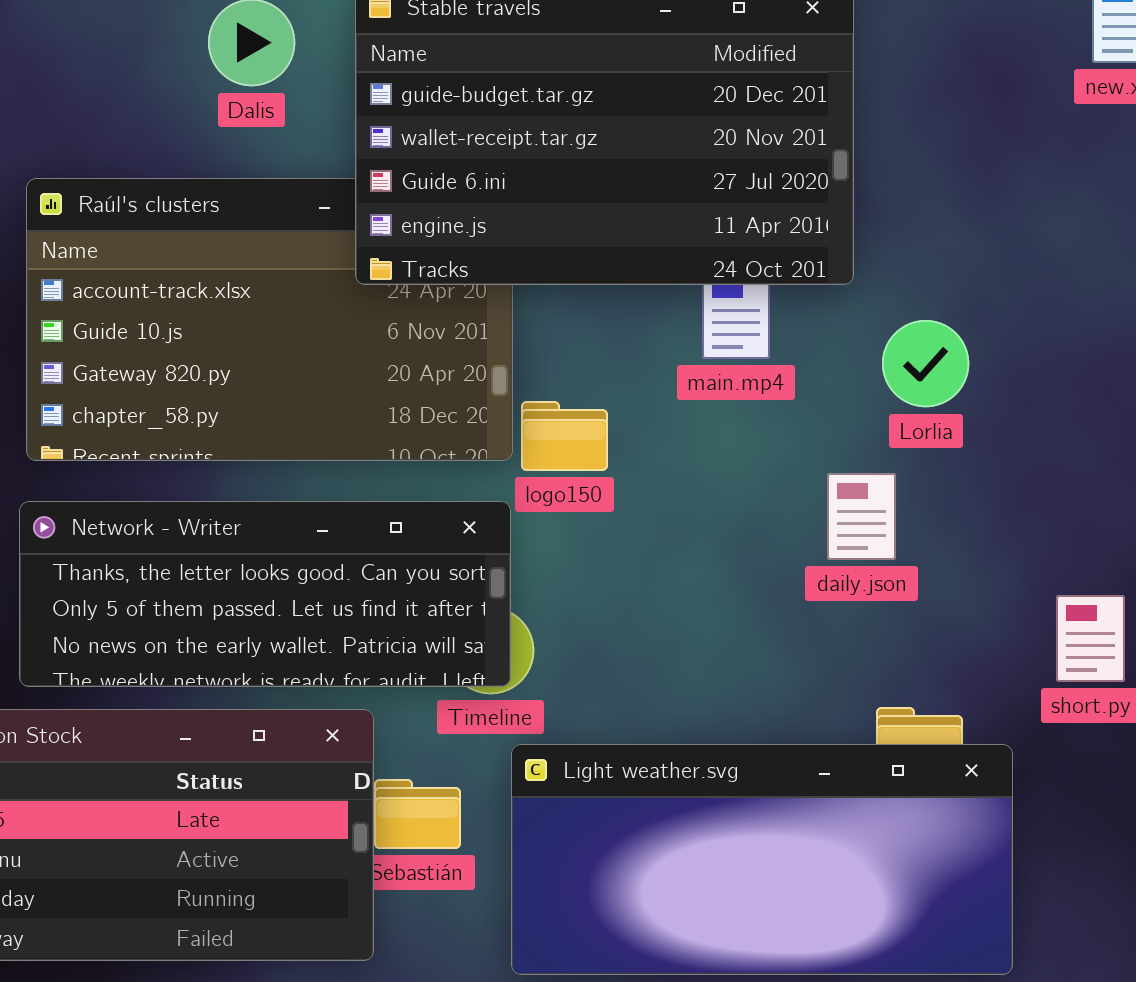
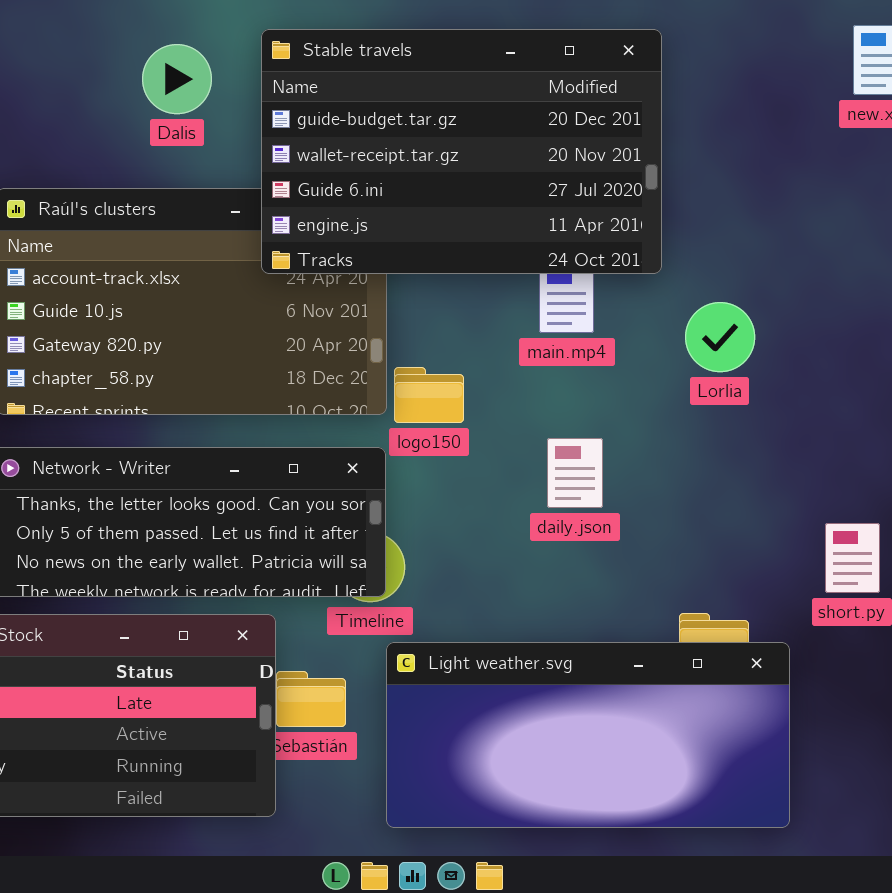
daily.json: [827,473,896,560] -> [547,438,603,508], moved

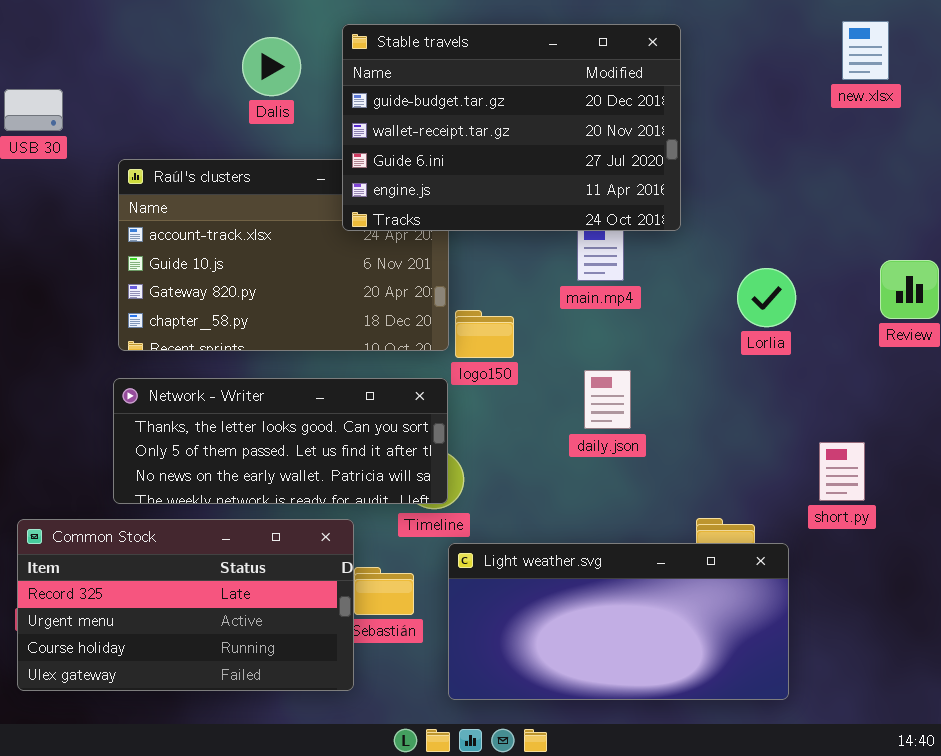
Lorlia: [685,302,755,372] -> [737,268,796,327], moved

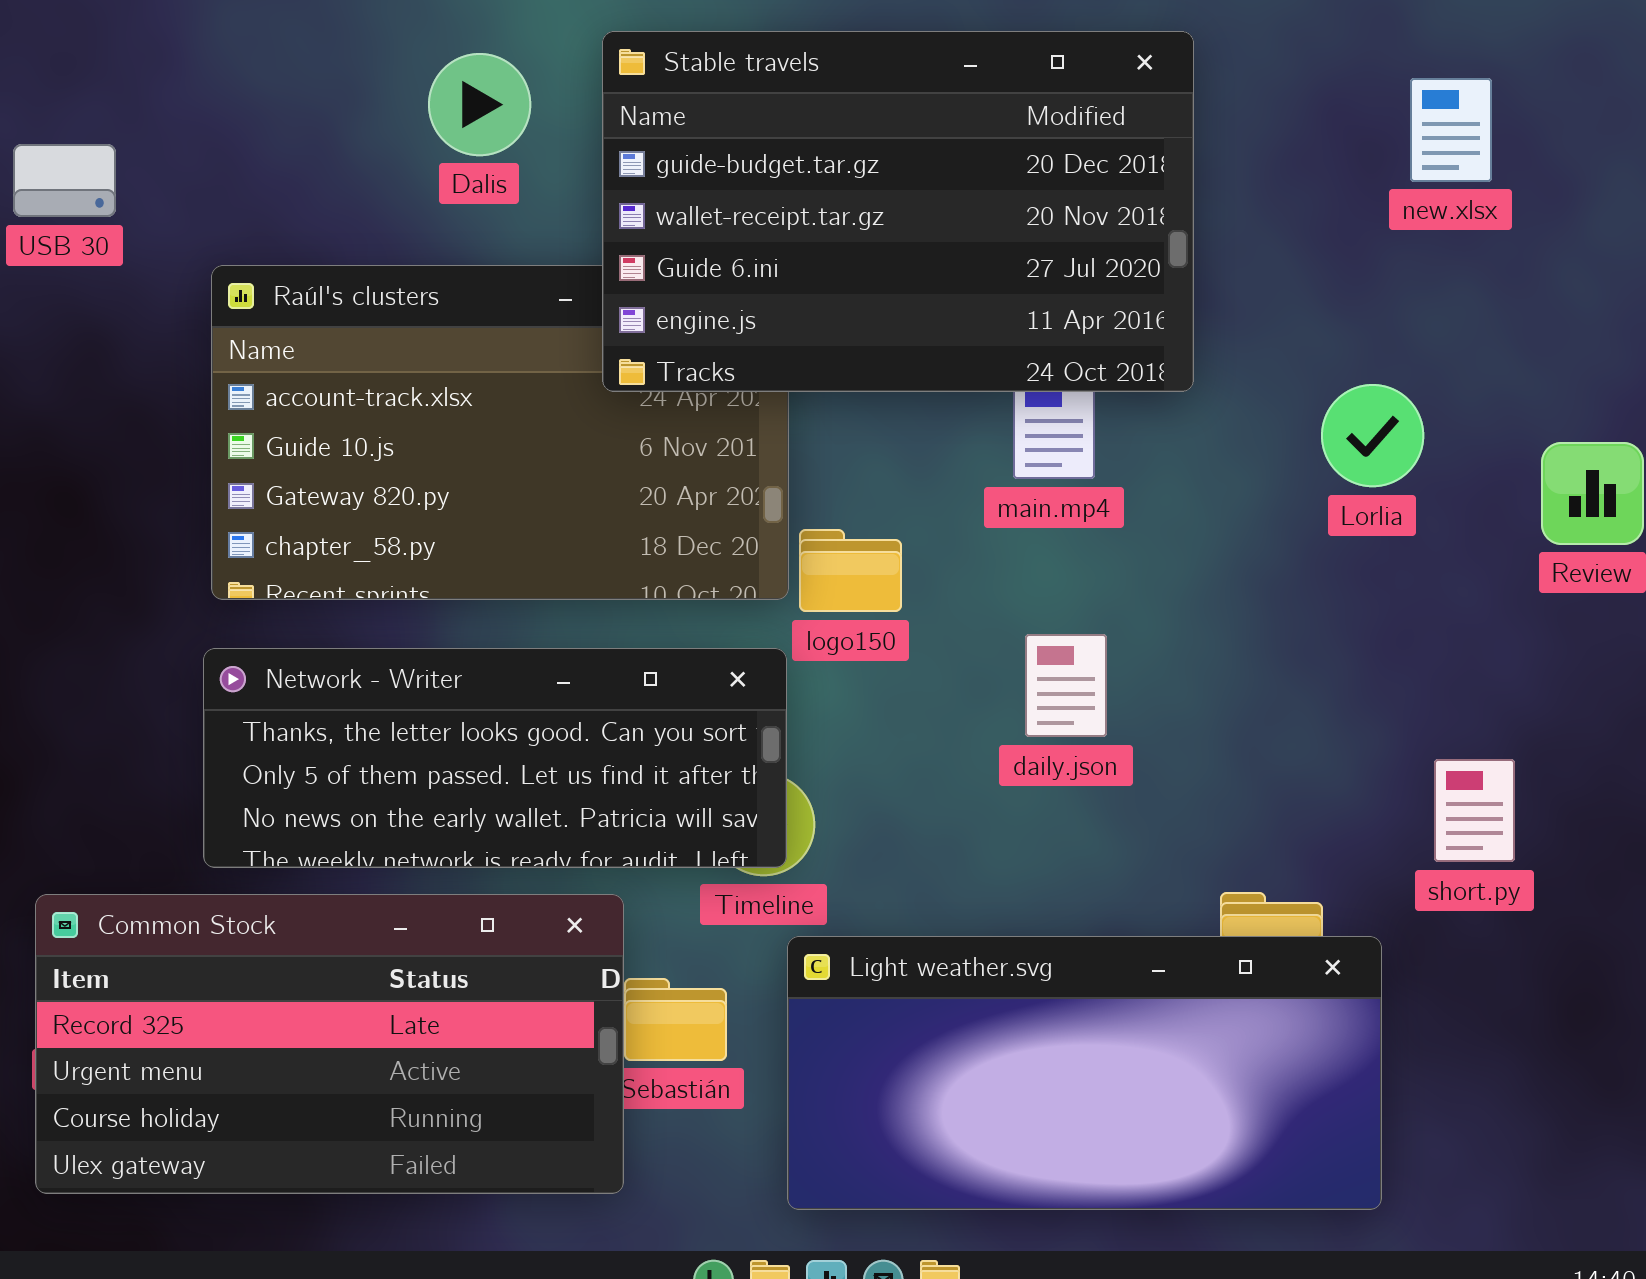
new.xlsx: [842,21,889,80] -> [1410,78,1492,182], moved
Lorlia: [737,268,796,327] -> [1321,384,1424,487], moved

